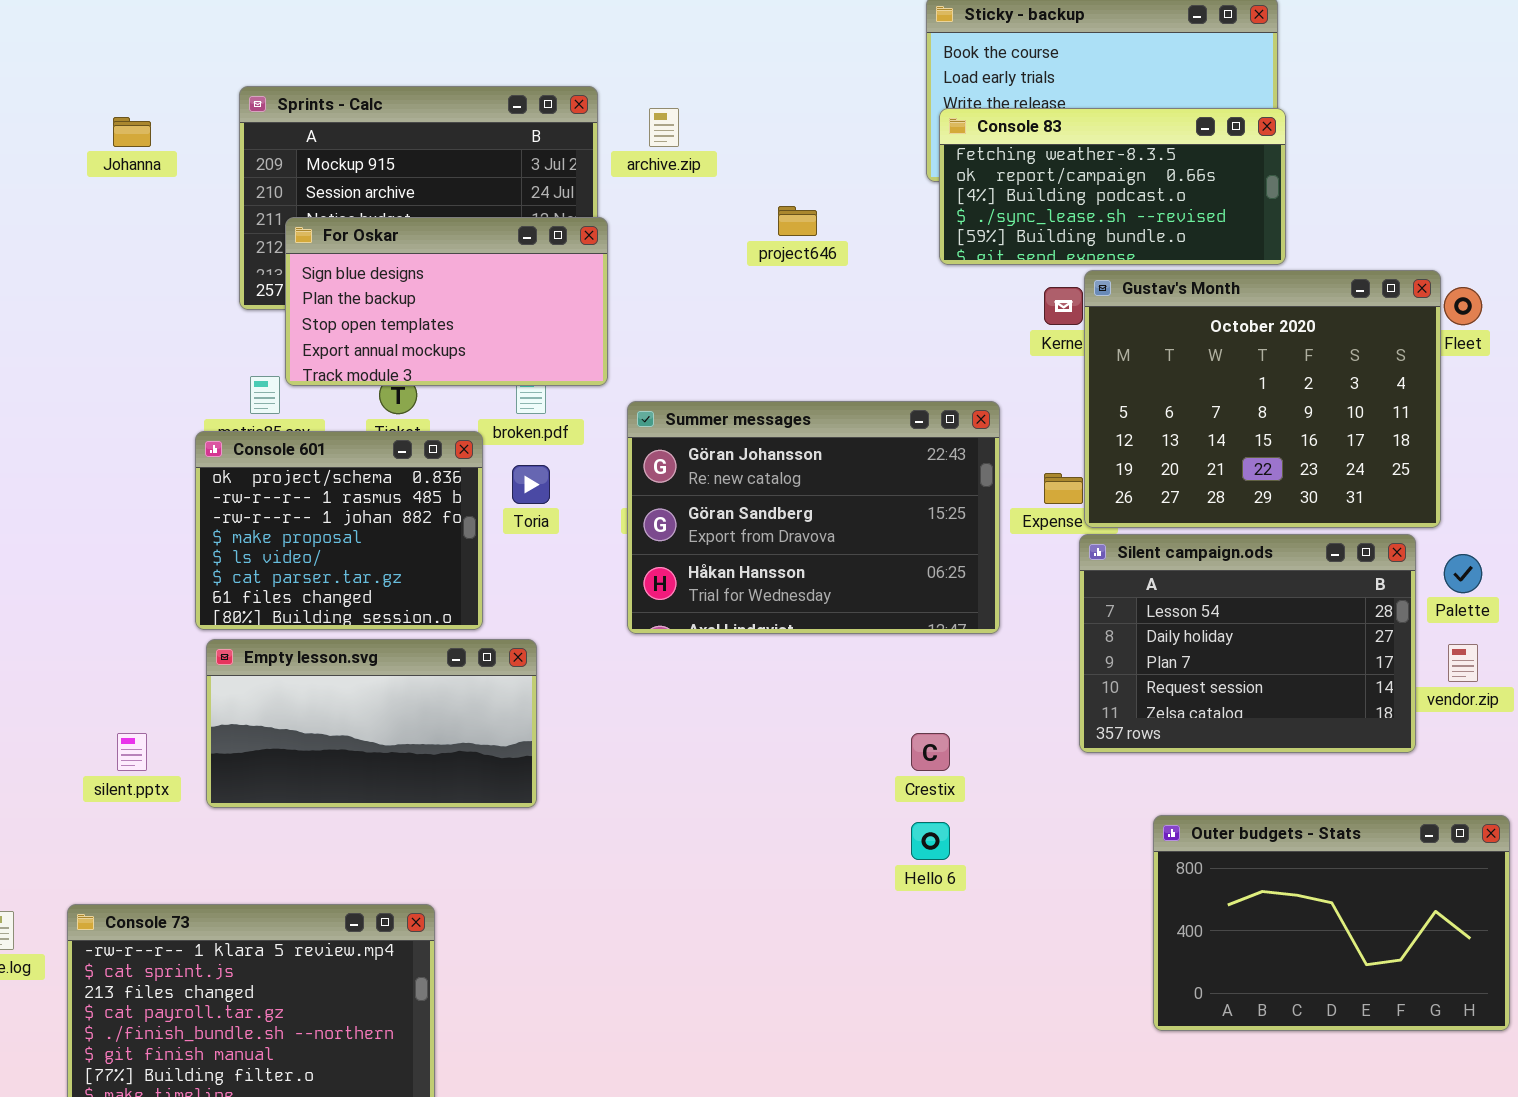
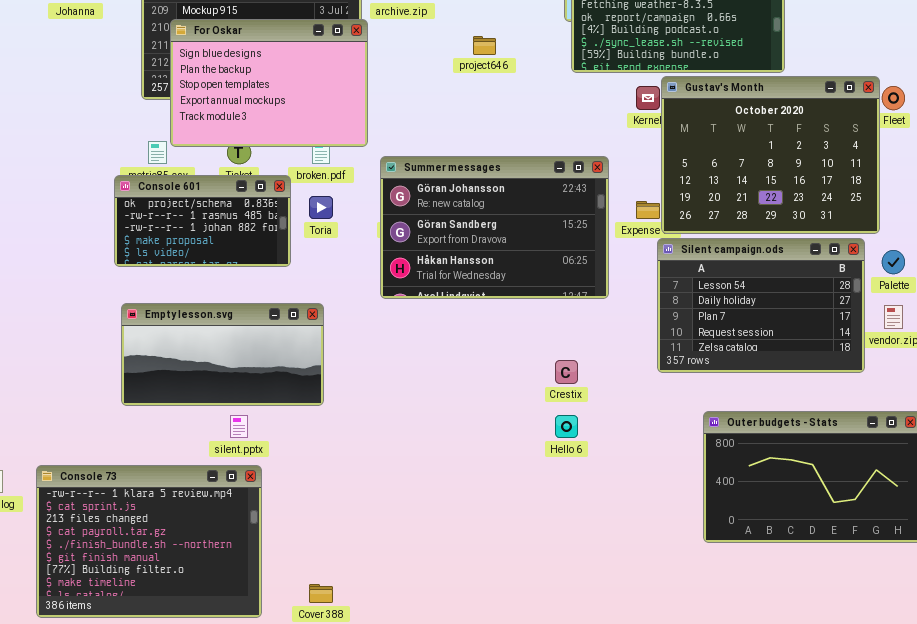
For Oskar: [285,217,608,386] -> [170,19,368,147], resized
Console 601: [195,431,483,630] -> [114,175,291,267], resized
silent.pptx: [117,733,147,771] -> [230,415,248,438], moved

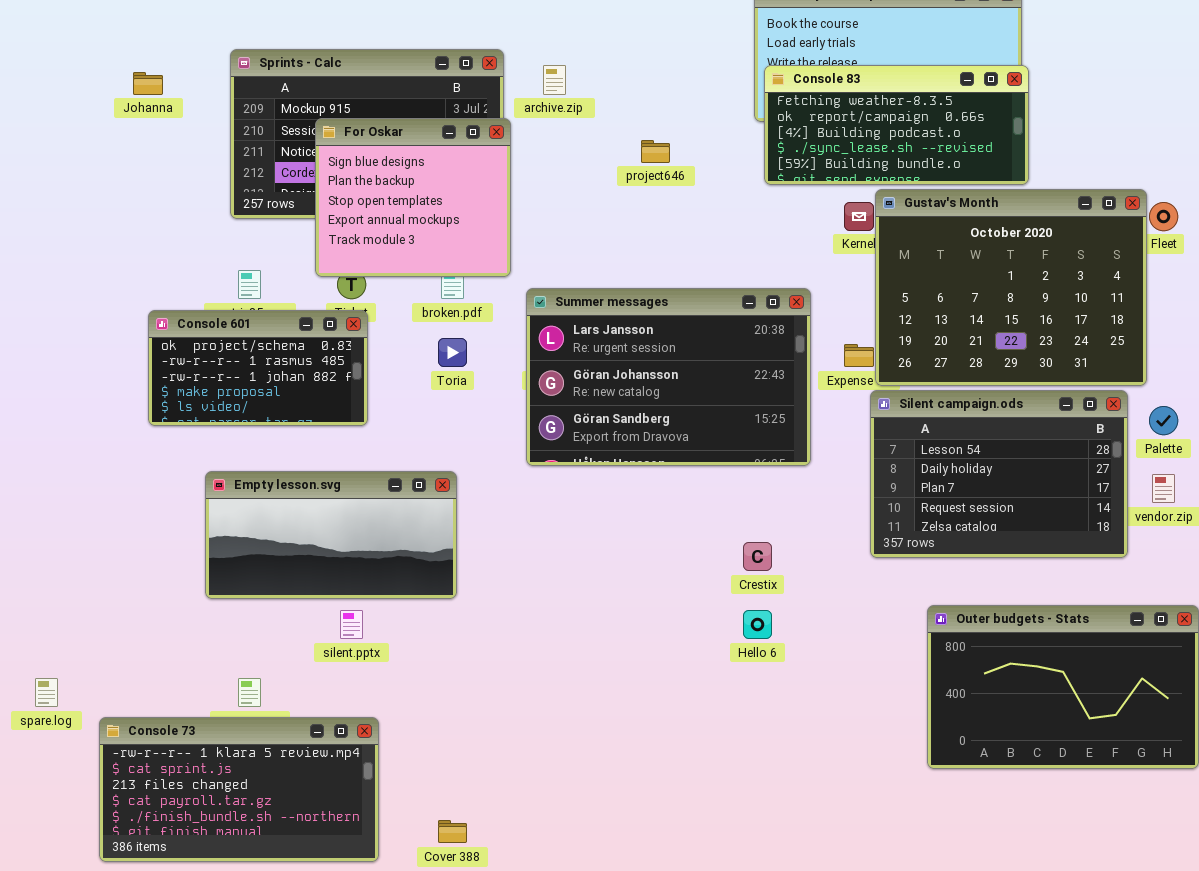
For Oskar: [170,19,368,147] -> [315,118,511,277], resized
Summer messages: [380,156,609,299] -> [526,288,811,466], scrolled up 1 row
Console 601: [114,175,291,267] -> [148,310,368,426], moved
Console 73: [36,465,262,618] -> [99,717,379,862], resized

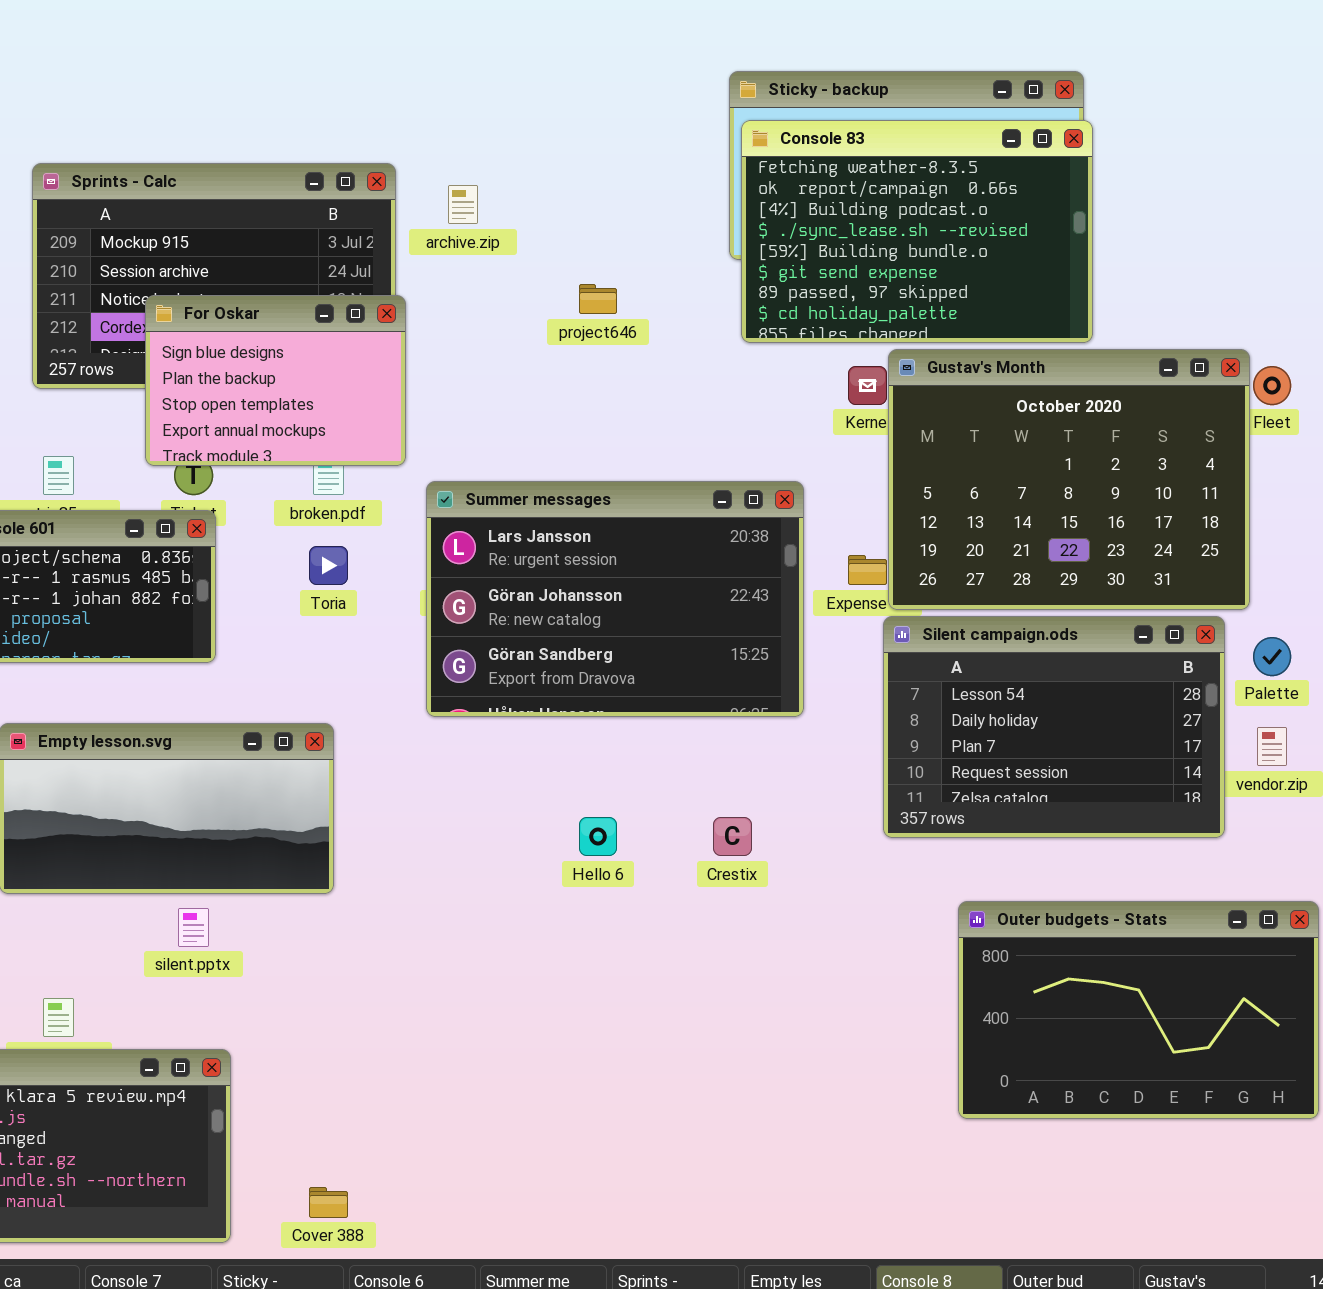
Console 83: [764,65,1029,185] -> [741,120,1093,343], resized
For Oskar: [315,118,511,277] -> [145,295,406,466], resized
Hello 6: [743,610,772,639] -> [579,817,617,856], moved

